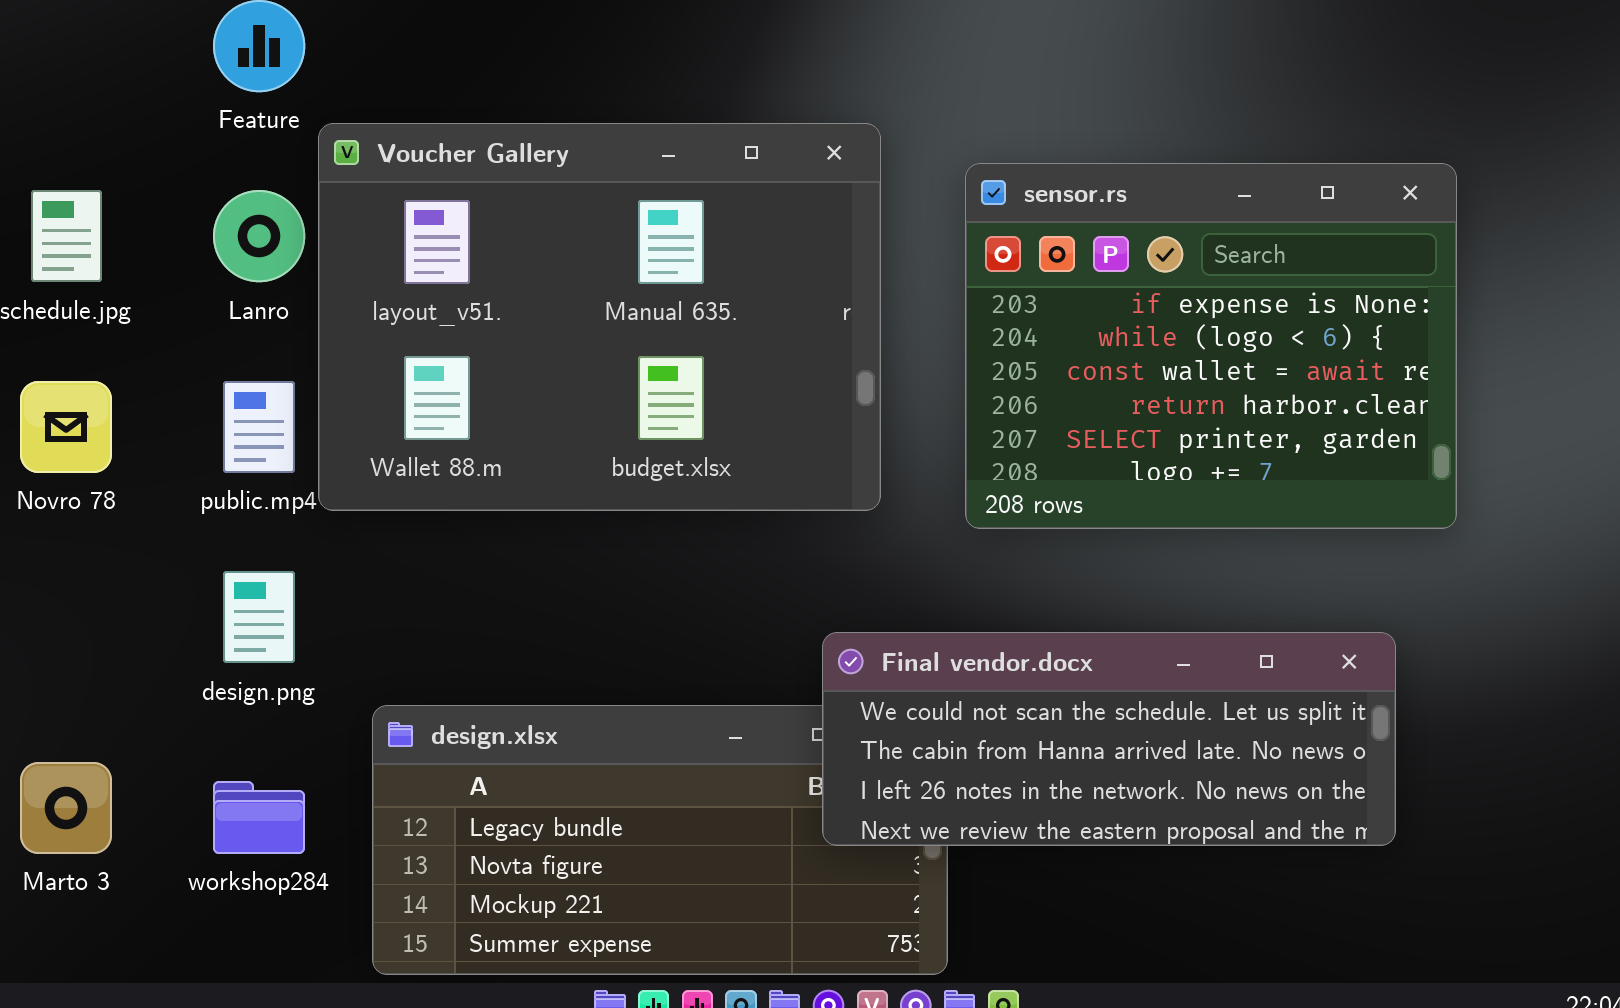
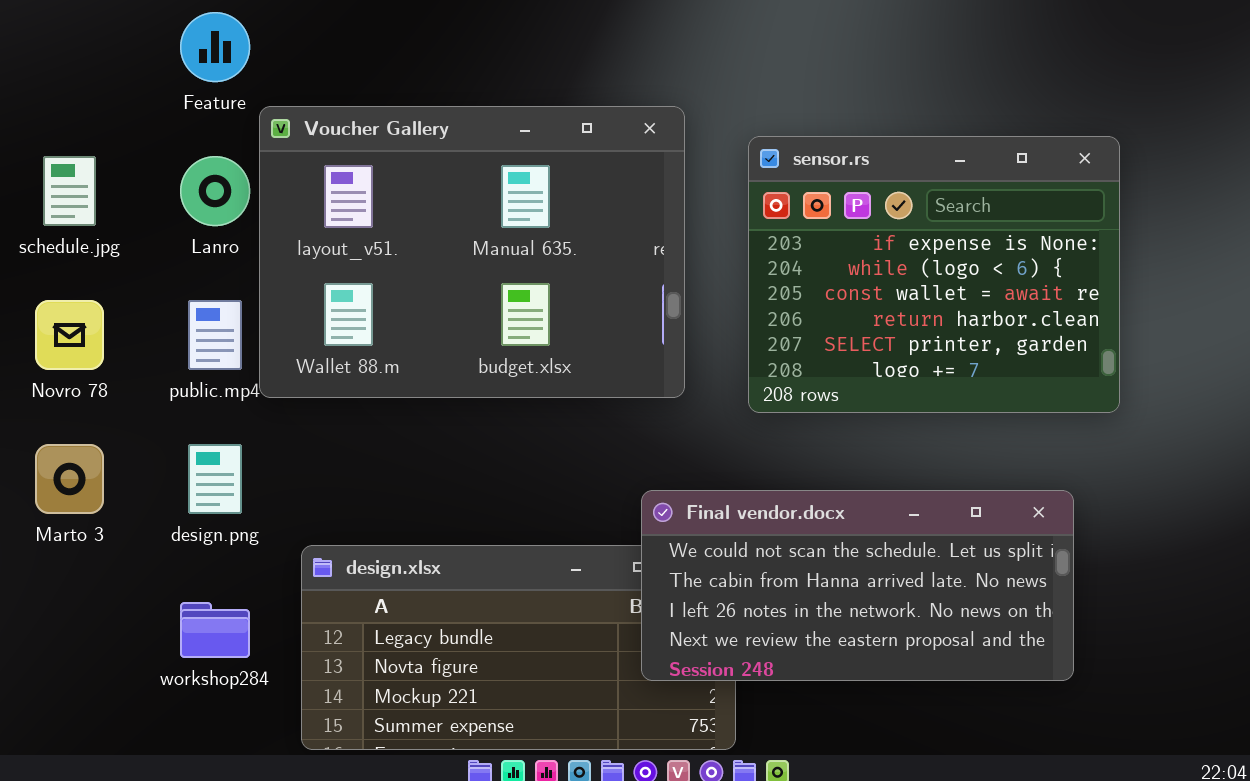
Final vendor.docx: [822,632,1396,846] -> [641,490,1074,681], resized
Marto 3: [20,762,112,854] -> [35,444,104,514], moved

